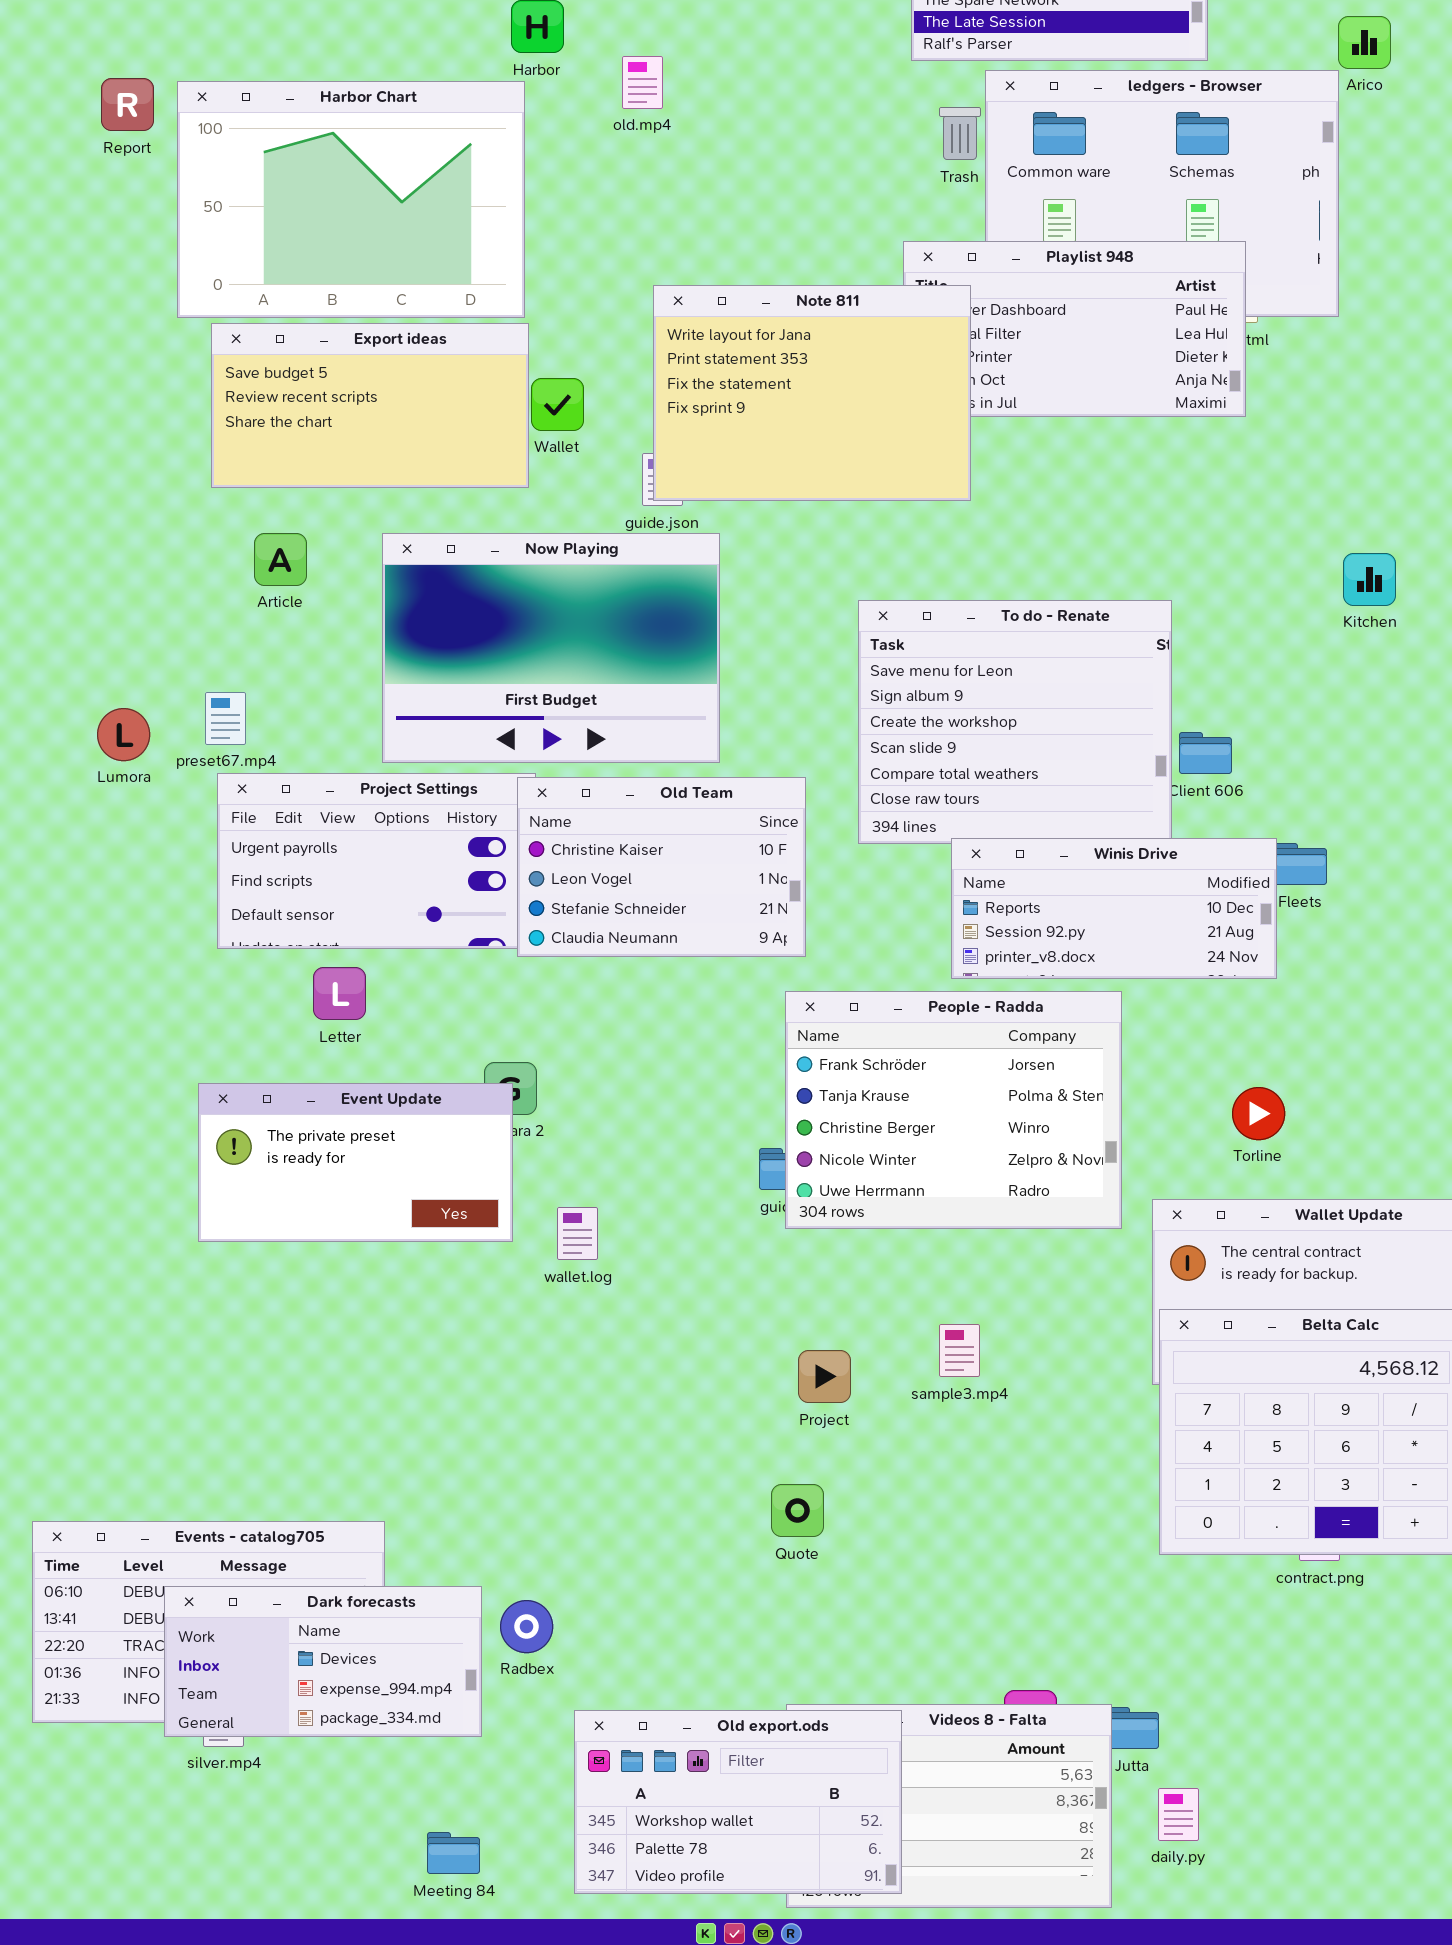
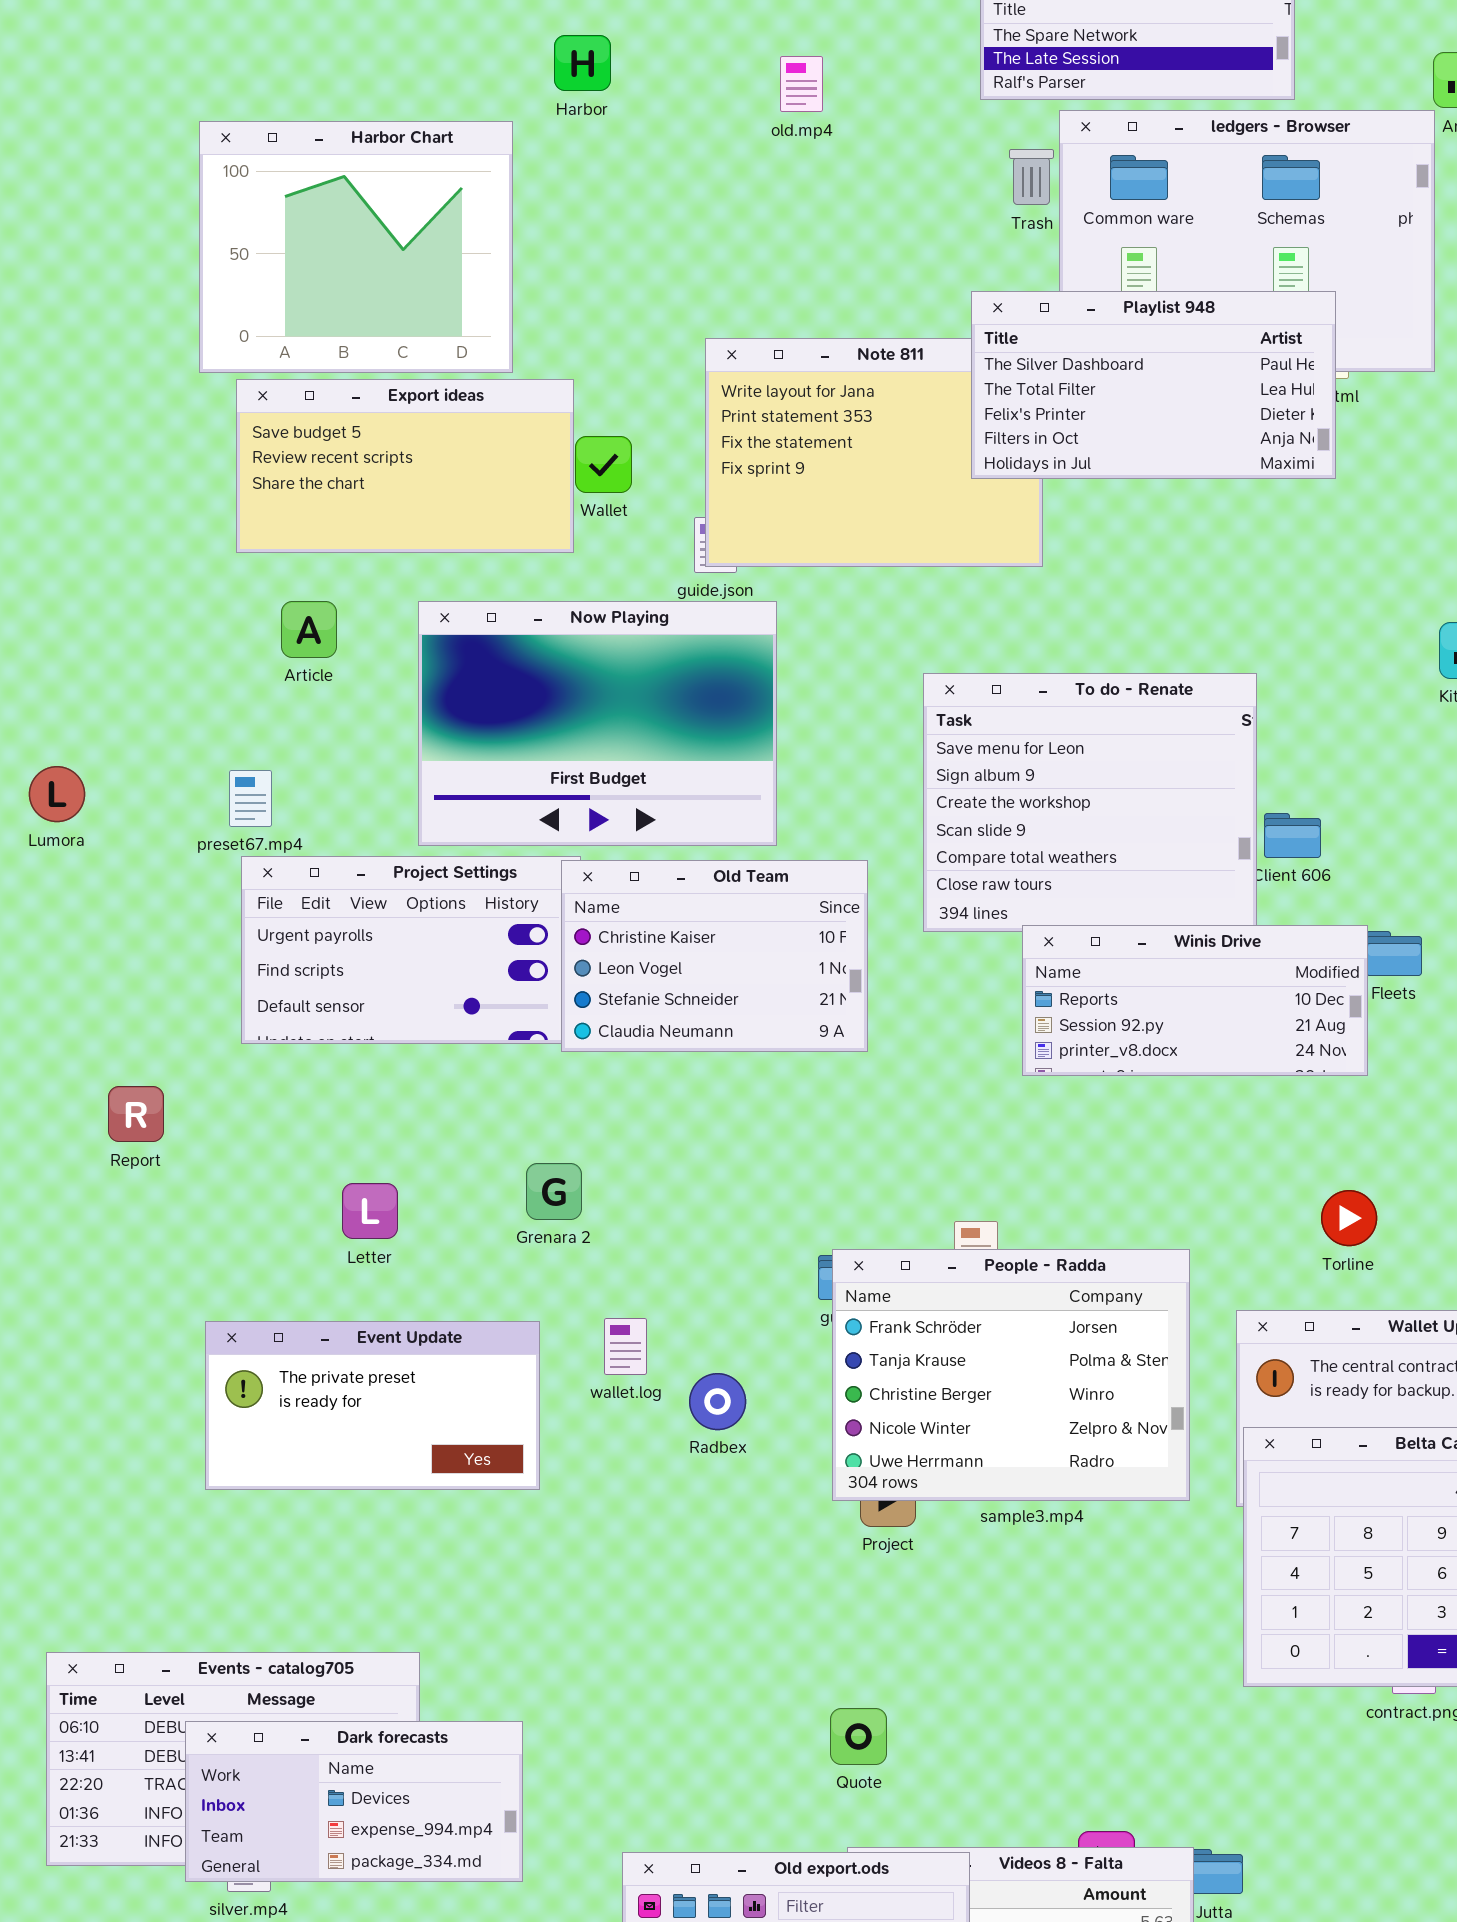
old.mp4: [622,56,663,109] -> [780,56,823,112], moved
Report: [101,78,154,131] -> [108,1086,164,1142], moved
Harbor Chart: [177,81,525,318] -> [199,121,513,373], resized
Playlist 948: [903,241,1246,417] -> [971,291,1336,479], raised
Lumora: [97,708,150,761] -> [29,766,85,822], moved
Letter: [313,967,366,1020] -> [342,1183,398,1239], moved
People - Radda: [785,991,1122,1229] -> [832,1249,1190,1501], moved
Event Update: [198,1083,513,1242] -> [205,1321,540,1490], moved
Quote: [771,1484,824,1537] -> [830,1708,887,1765], moved
Radbex: [500,1600,553,1653] -> [689,1373,746,1430], moved

